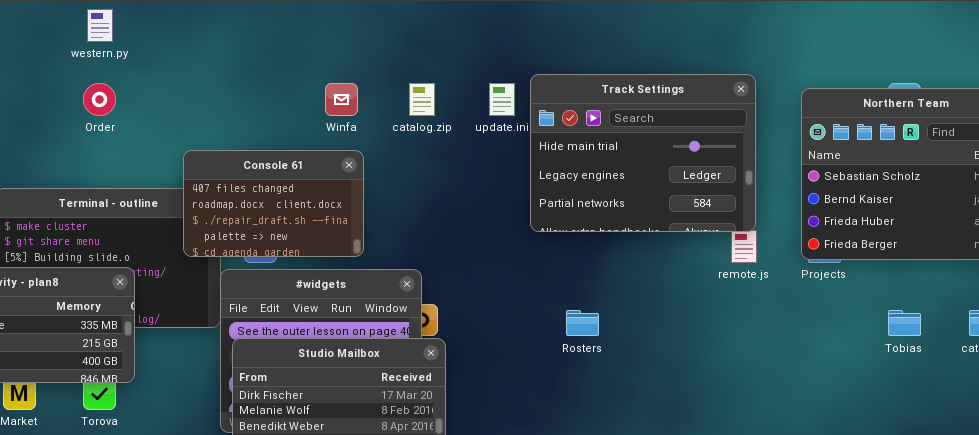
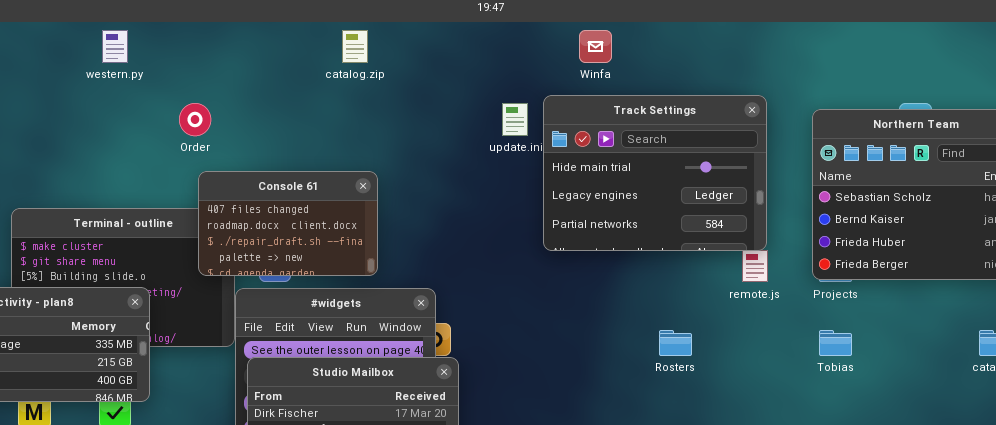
Order: [83,83,116,116] -> [179,103,211,136], moved
Winfa: [325,83,358,116] -> [579,30,612,63], moved
catalog.zip: [409,83,435,116] -> [342,30,368,63], moved
Rosters: [566,310,599,336] -> [659,330,692,356], moved
Tobias: [888,310,921,336] -> [819,330,852,356], moved

